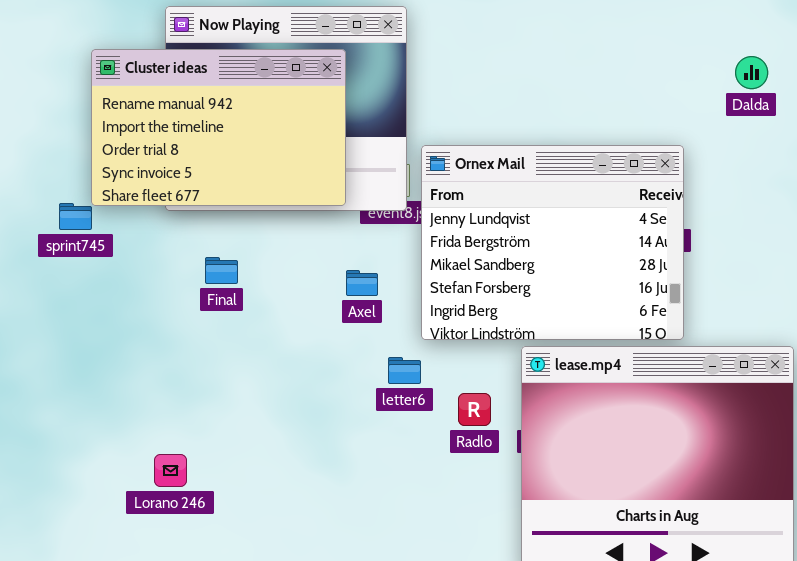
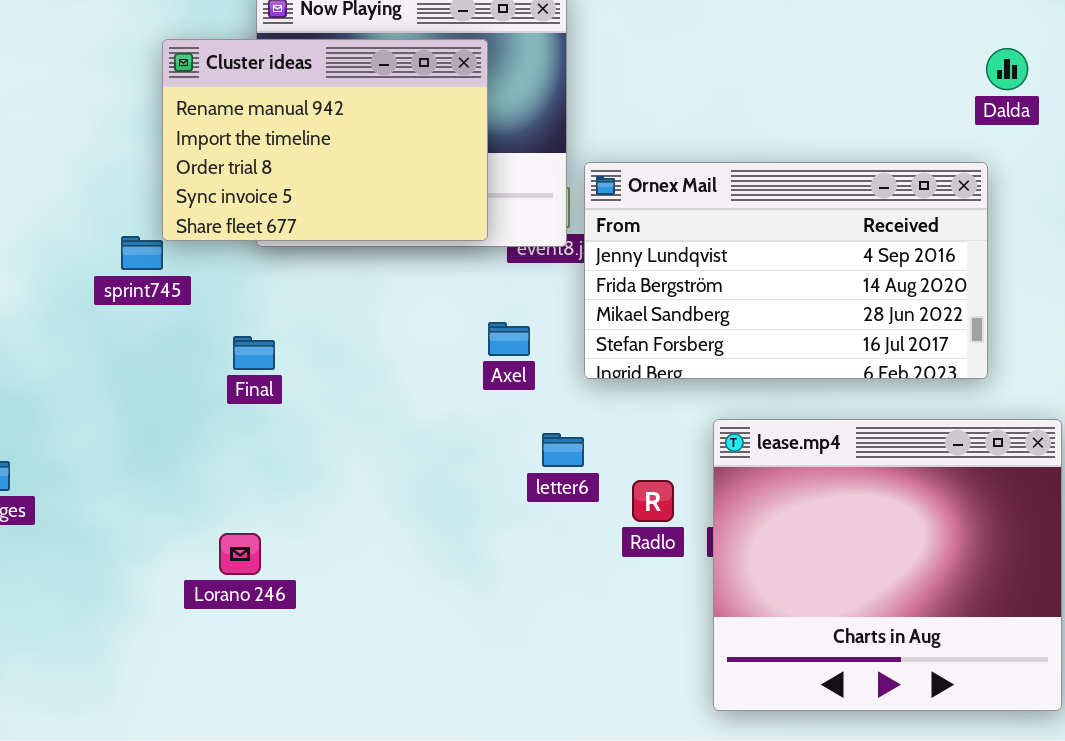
Ornex Mail: [421,145,684,340] -> [584,162,988,379], resized
Final: [205,257,238,284] -> [233,336,275,370], moved
Lorano 246: [154,454,187,487] -> [219,533,261,575], moved

